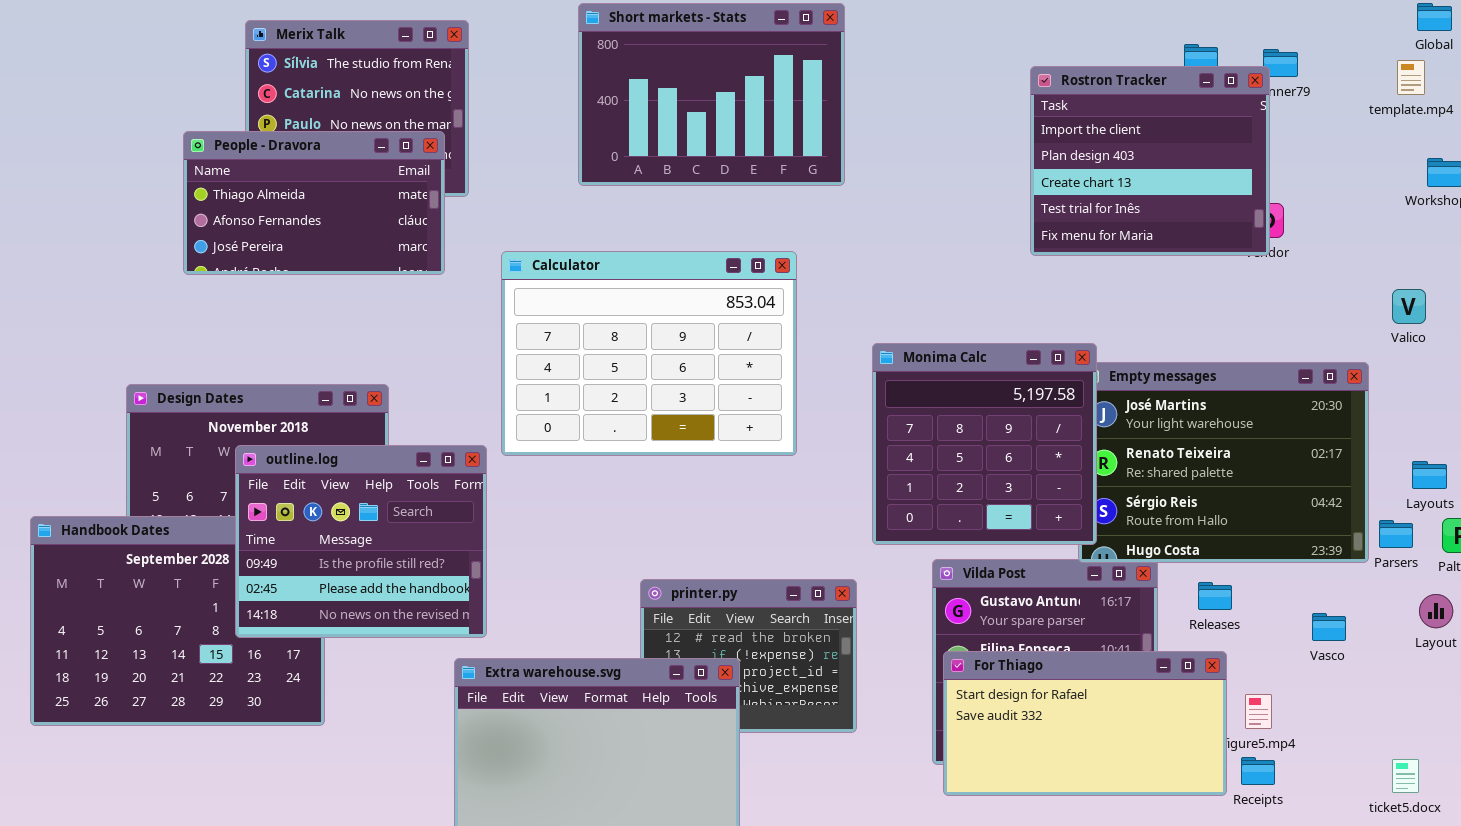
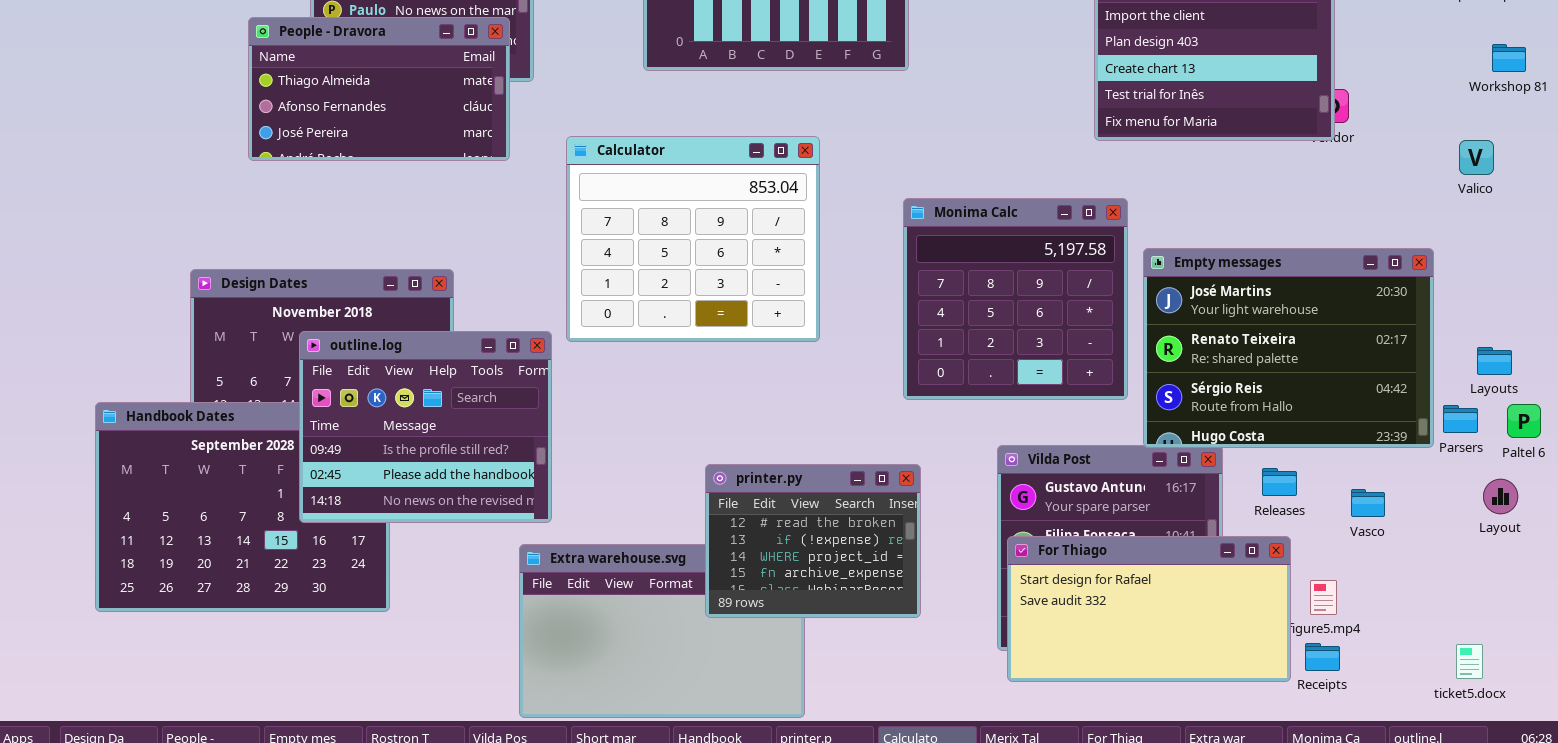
Calculator: [501,251,797,456] -> [566,136,820,342], resized
Valico: [1392,289,1426,324] -> [1459,140,1494,175], moved
Monima Calc: [872,343,1097,545] -> [903,198,1128,400], moved
printer.py: [640,579,857,733] -> [705,464,921,618], raised
Vasco: [1312,613,1346,641] -> [1351,489,1385,517], moved

